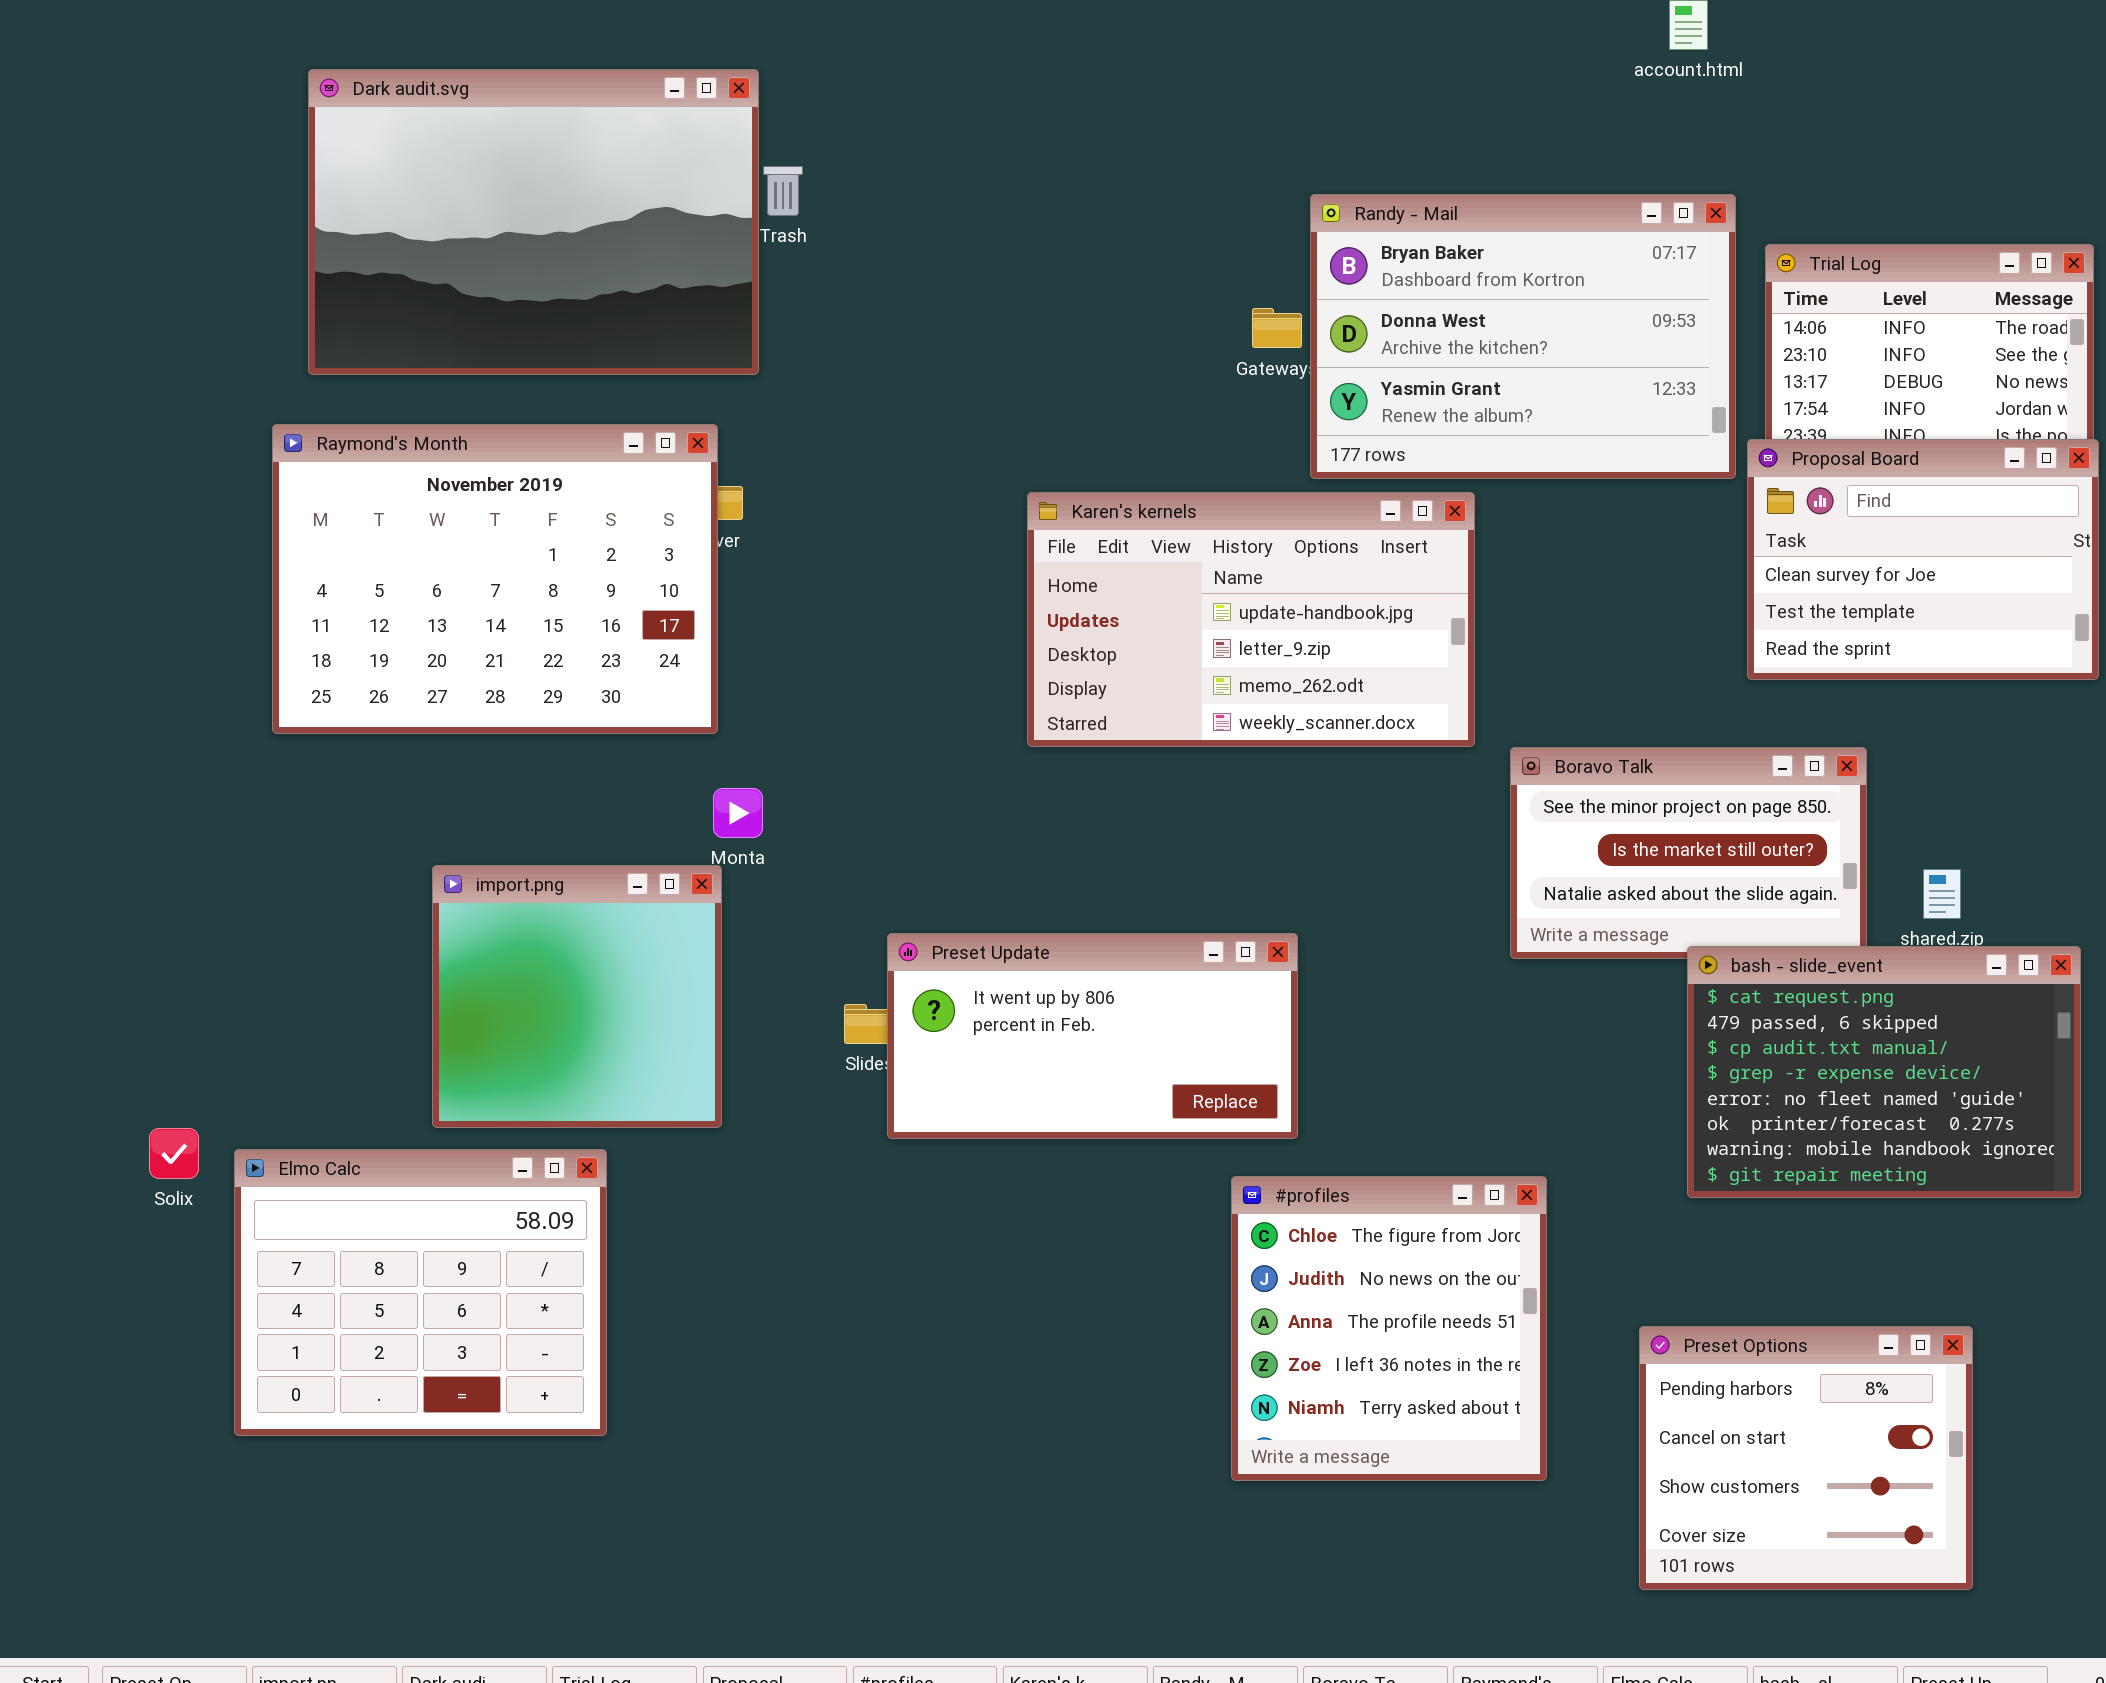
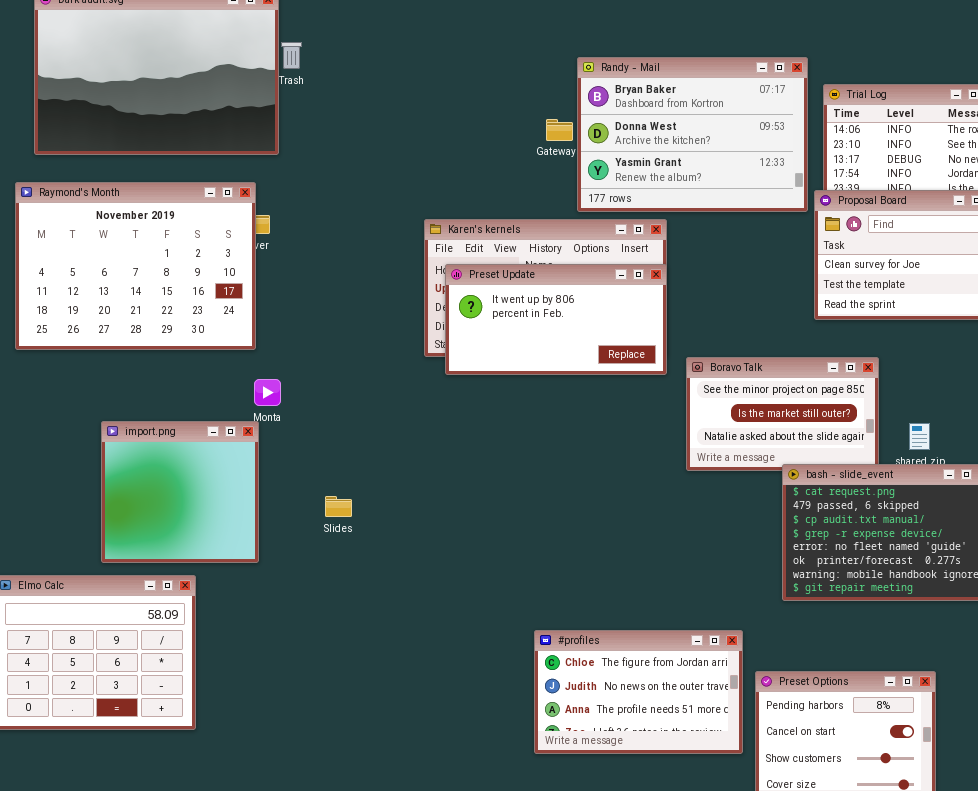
Preset Update: [887,933,1298,1139] -> [445,264,667,375], moved
#profiles: [1231,1176,1547,1481] -> [534,630,743,754], resized

